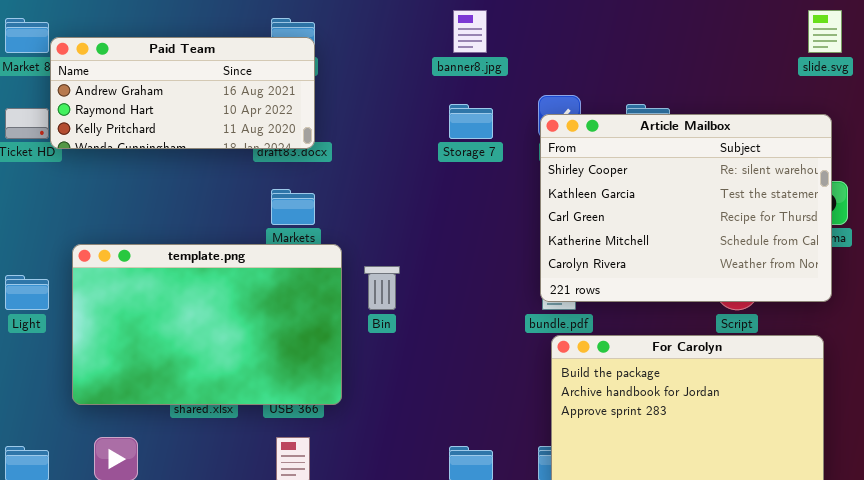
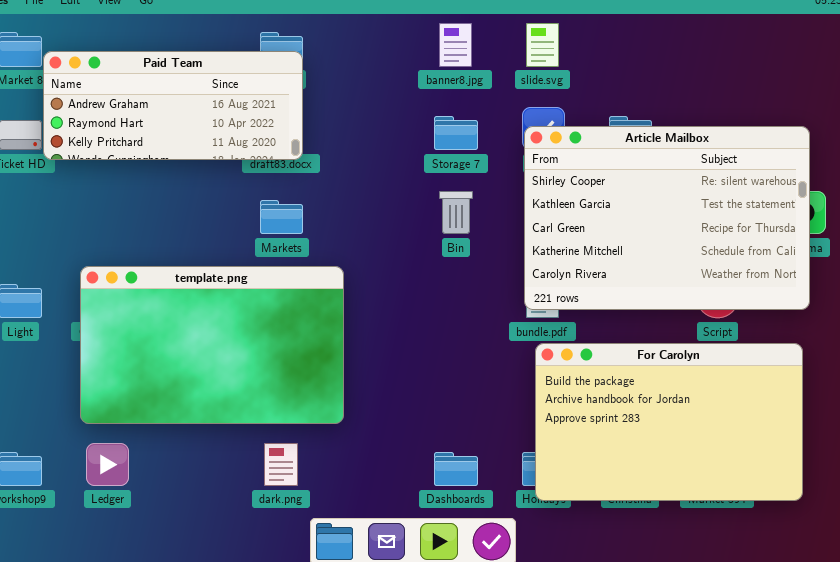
slide.svg: [808,10,842,53] -> [526,23,559,67], moved
template.png: [72,244,342,405] -> [80,266,344,424], moved
Bin: [364,266,400,310] -> [439,191,473,234], moved

